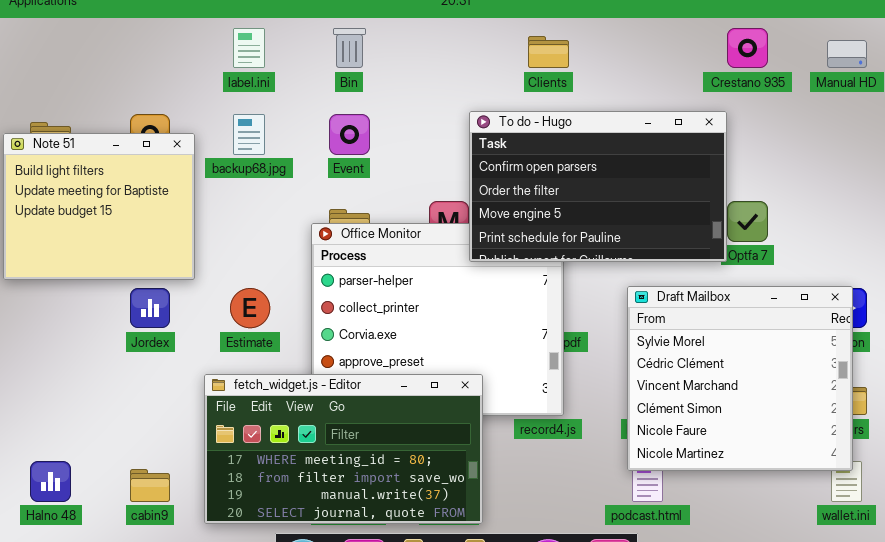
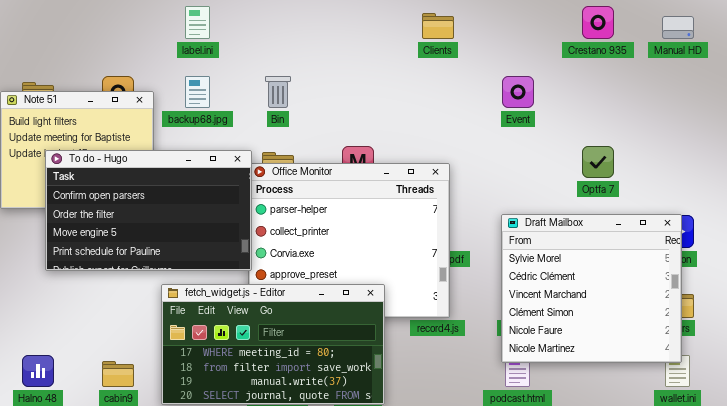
Bin: [333,28,366,68] -> [265,76,291,108], moved
To do - Hugo: [469,111,727,262] -> [45,150,252,271], moved
Event: [329,114,370,155] -> [502,76,534,108], moved

